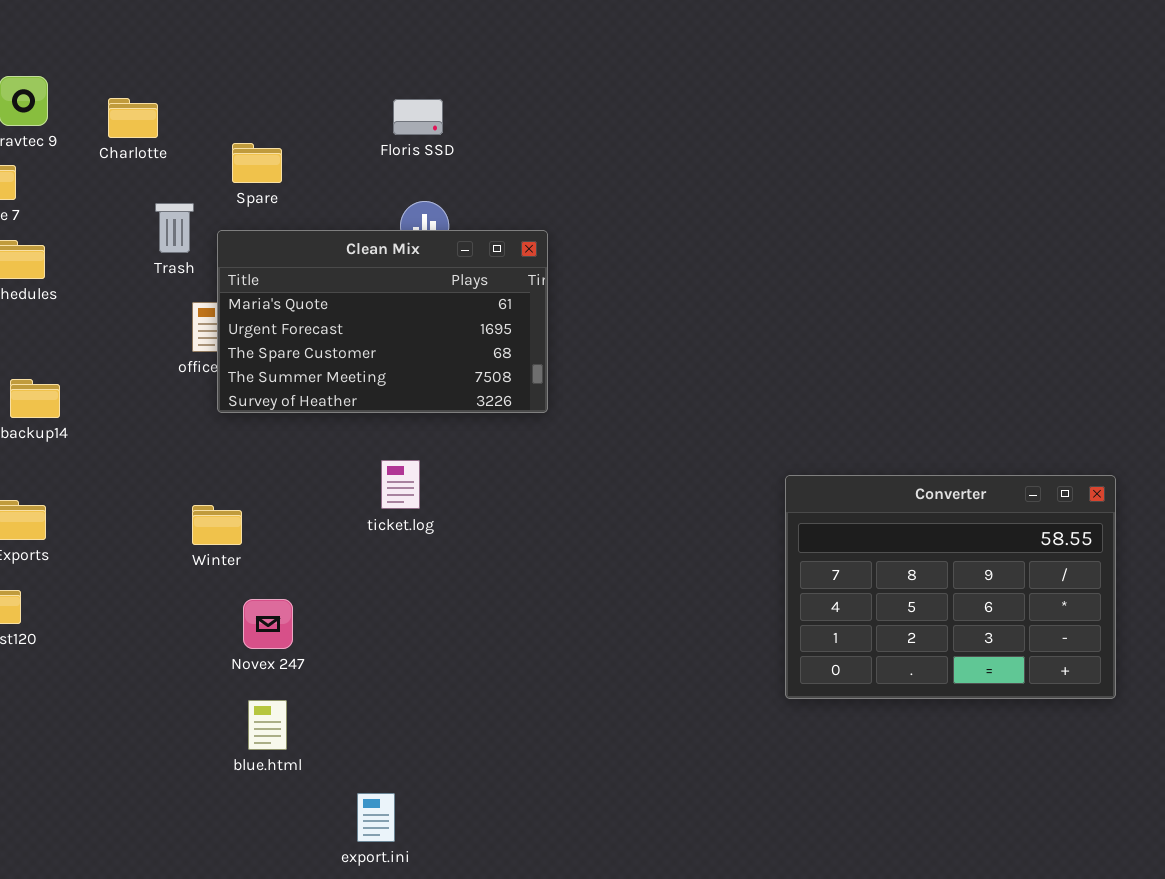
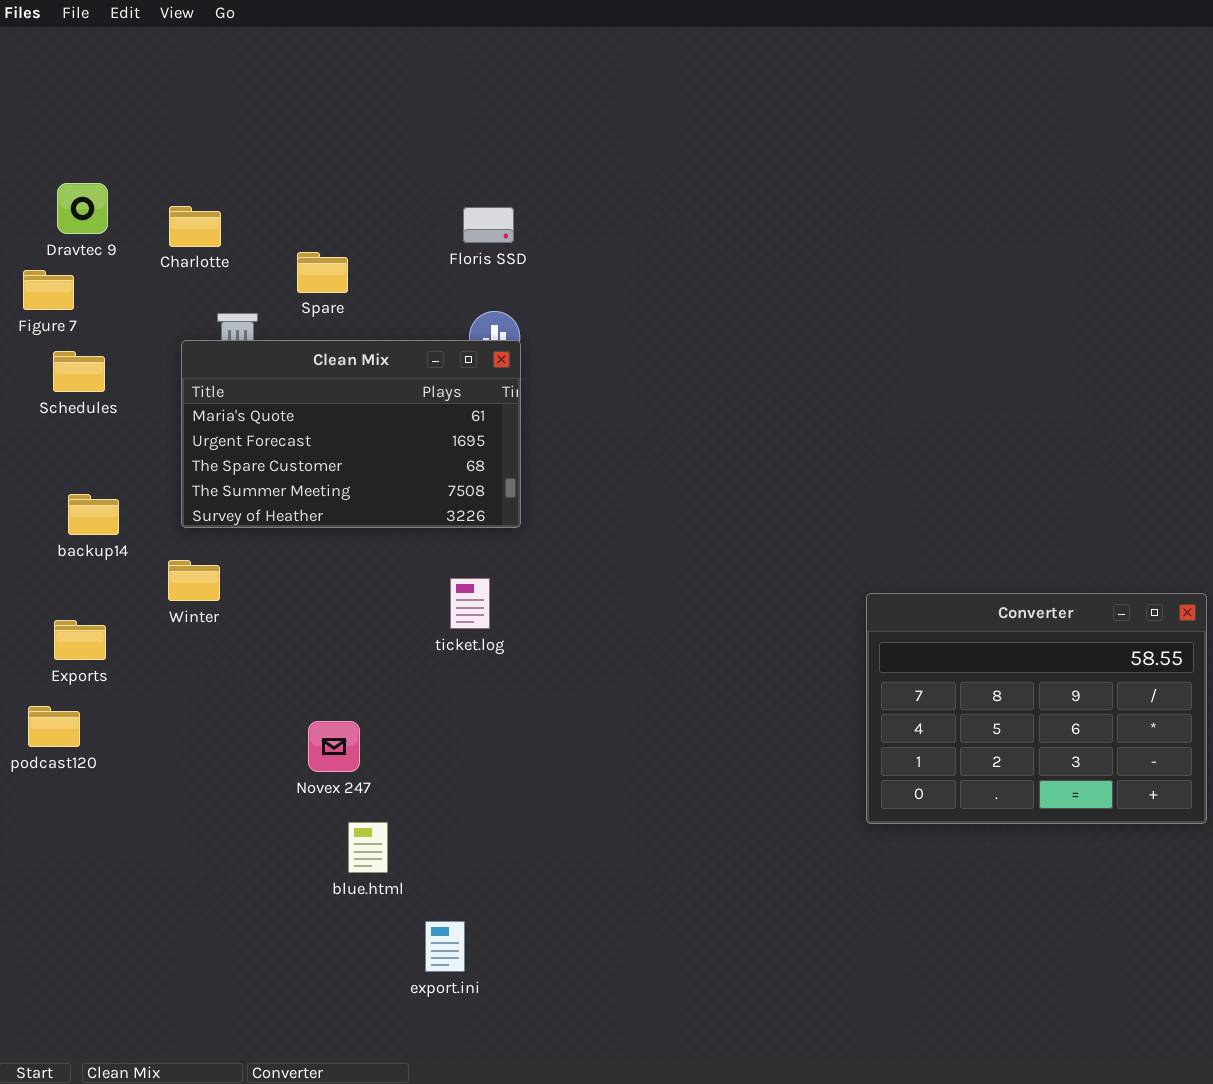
Clean Mix: [217,230,548,413] -> [181,340,521,528], moved
Winter: [192,505,242,545] -> [168,560,220,601], moved
blue.html: [248,700,287,750] -> [348,822,388,873], moved

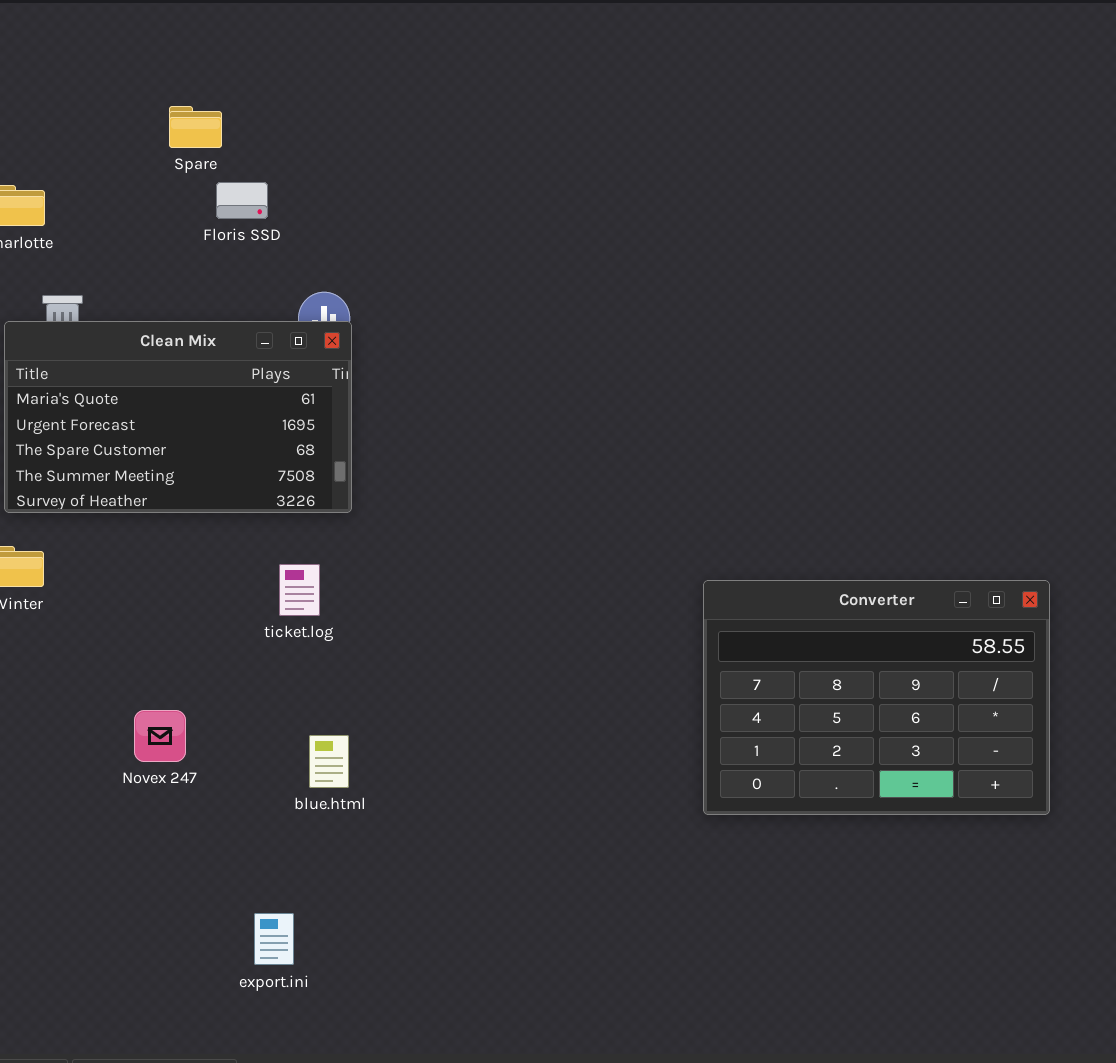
Floris SSD: [463,207,514,243] -> [216,182,268,219], moved
Spare: [297,252,348,293] -> [169,106,222,148], moved
blue.html: [348,822,388,873] -> [309,735,349,788], moved

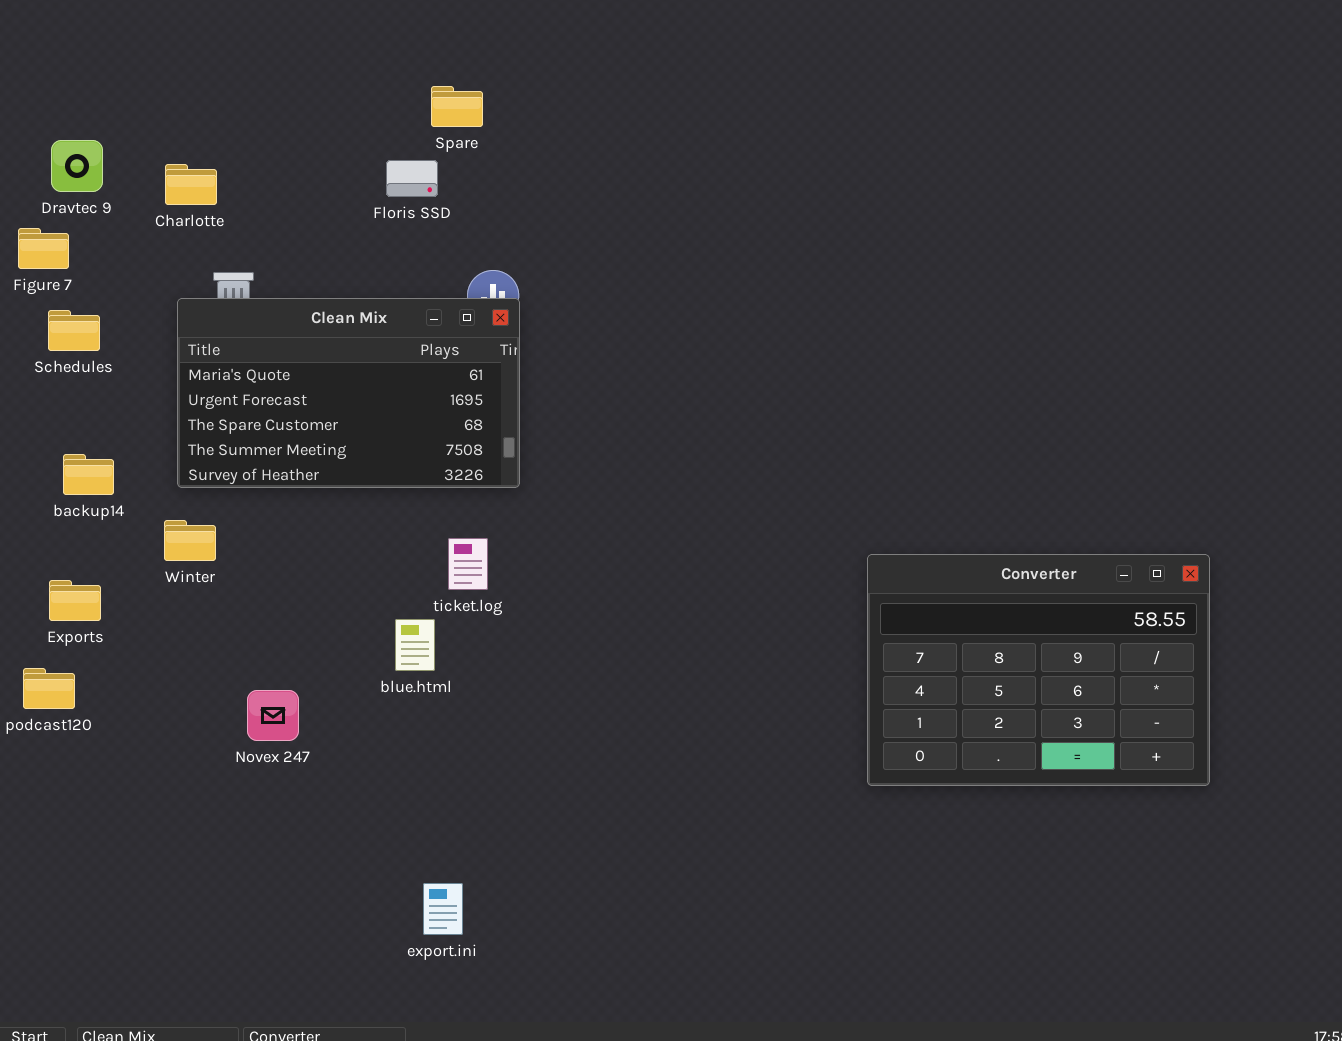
Spare: [169,106,222,148] -> [431,86,483,127], moved
Novex 247: [134,710,186,762] -> [247,690,299,741], moved
blue.html: [309,735,349,788] -> [395,619,435,671], moved

